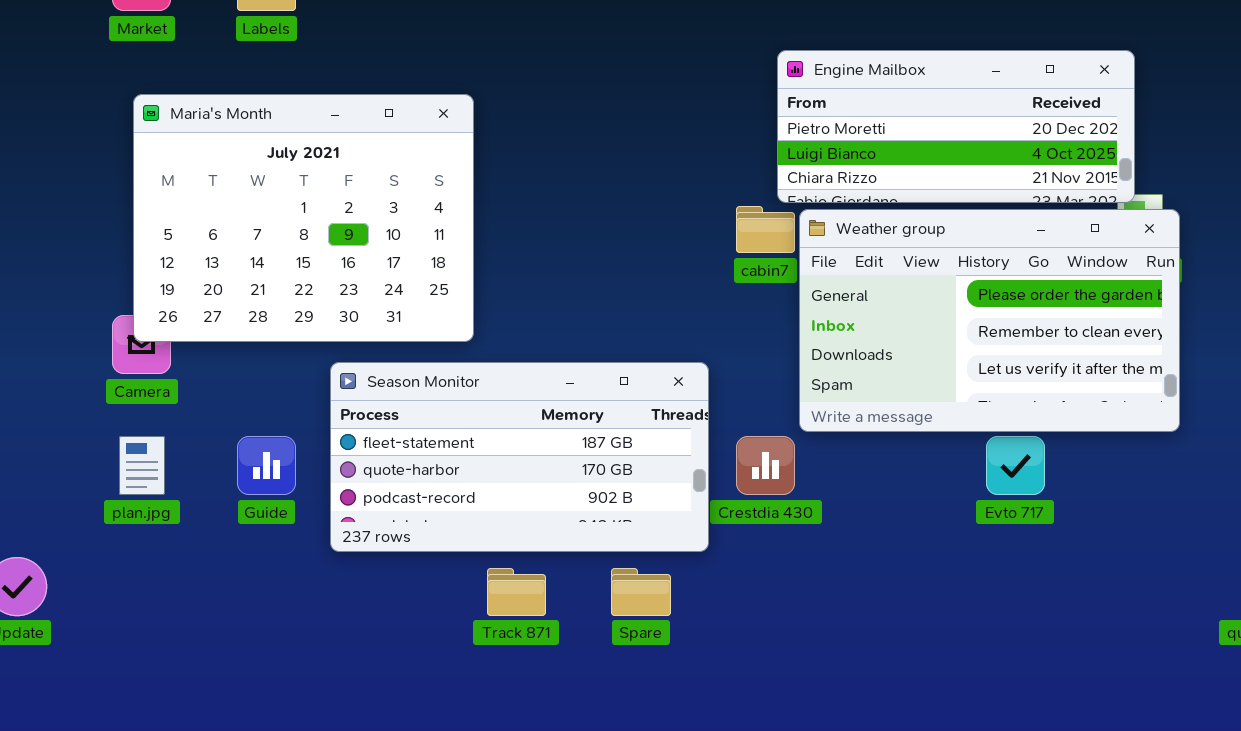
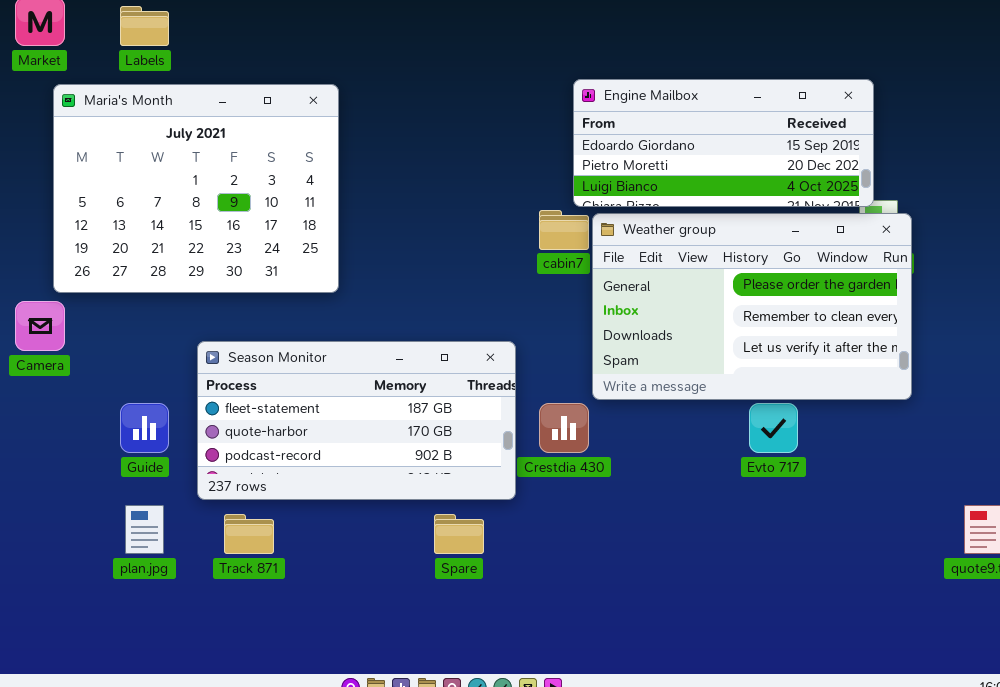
Engine Mailbox: [777,50,1135,203] -> [573,79,874,207], scrolled up 1 row
Maria's Month: [133,94,474,342] -> [53,84,339,293], moved
plan.jpg: [119,436,165,495] -> [125,505,164,554], moved
Track 871: [487,568,546,616] -> [224,514,274,554], moved

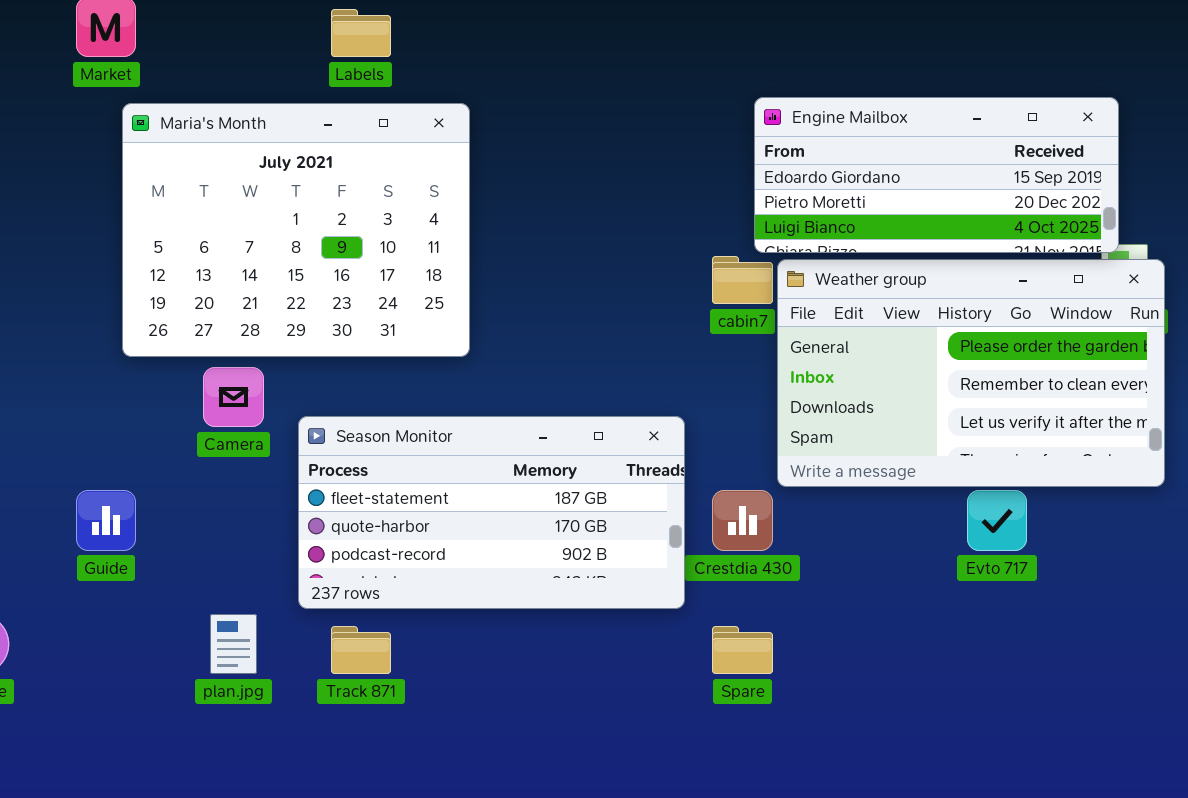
Labels: [120,6,169,46] -> [331,9,391,57], moved
Camera: [15,301,65,351] -> [203,367,264,427], moved
Guide: [120,403,169,453] -> [76,490,136,551], moved
Spare: [434,514,484,554] -> [712,626,773,674], moved

